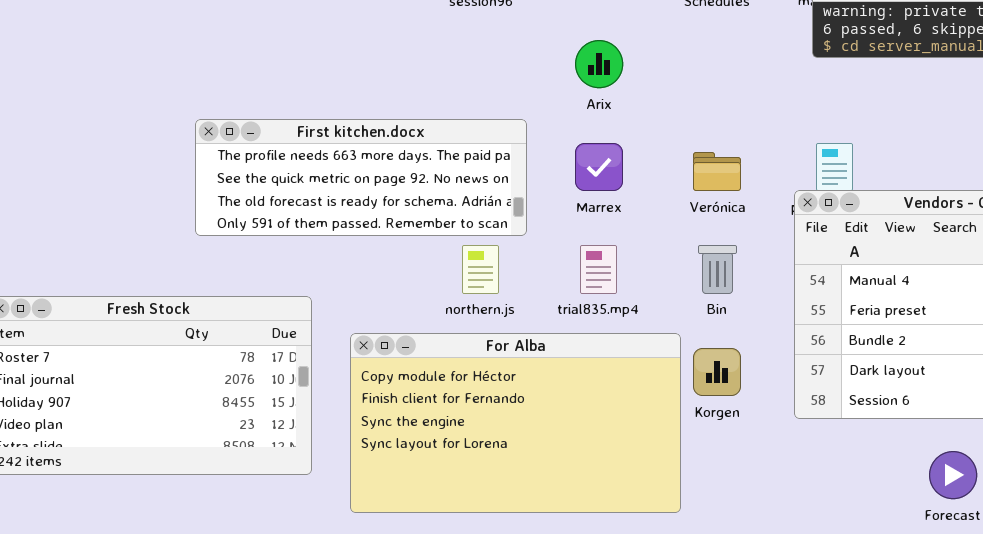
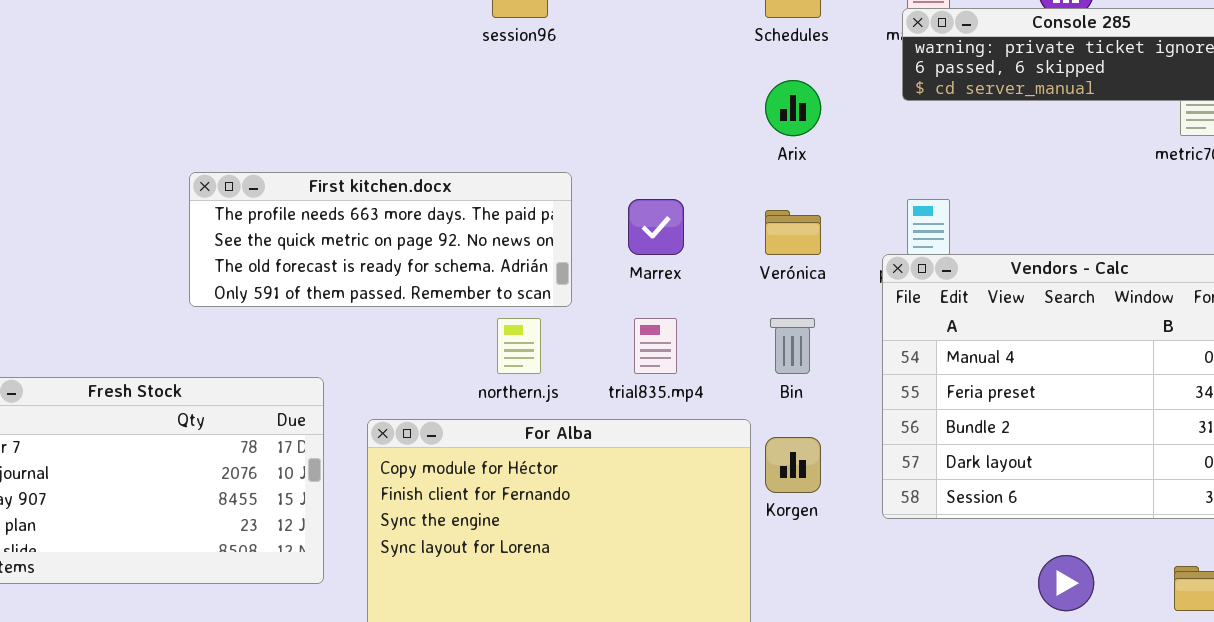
Arix: [575,40,623,88] -> [765,80,821,136], moved

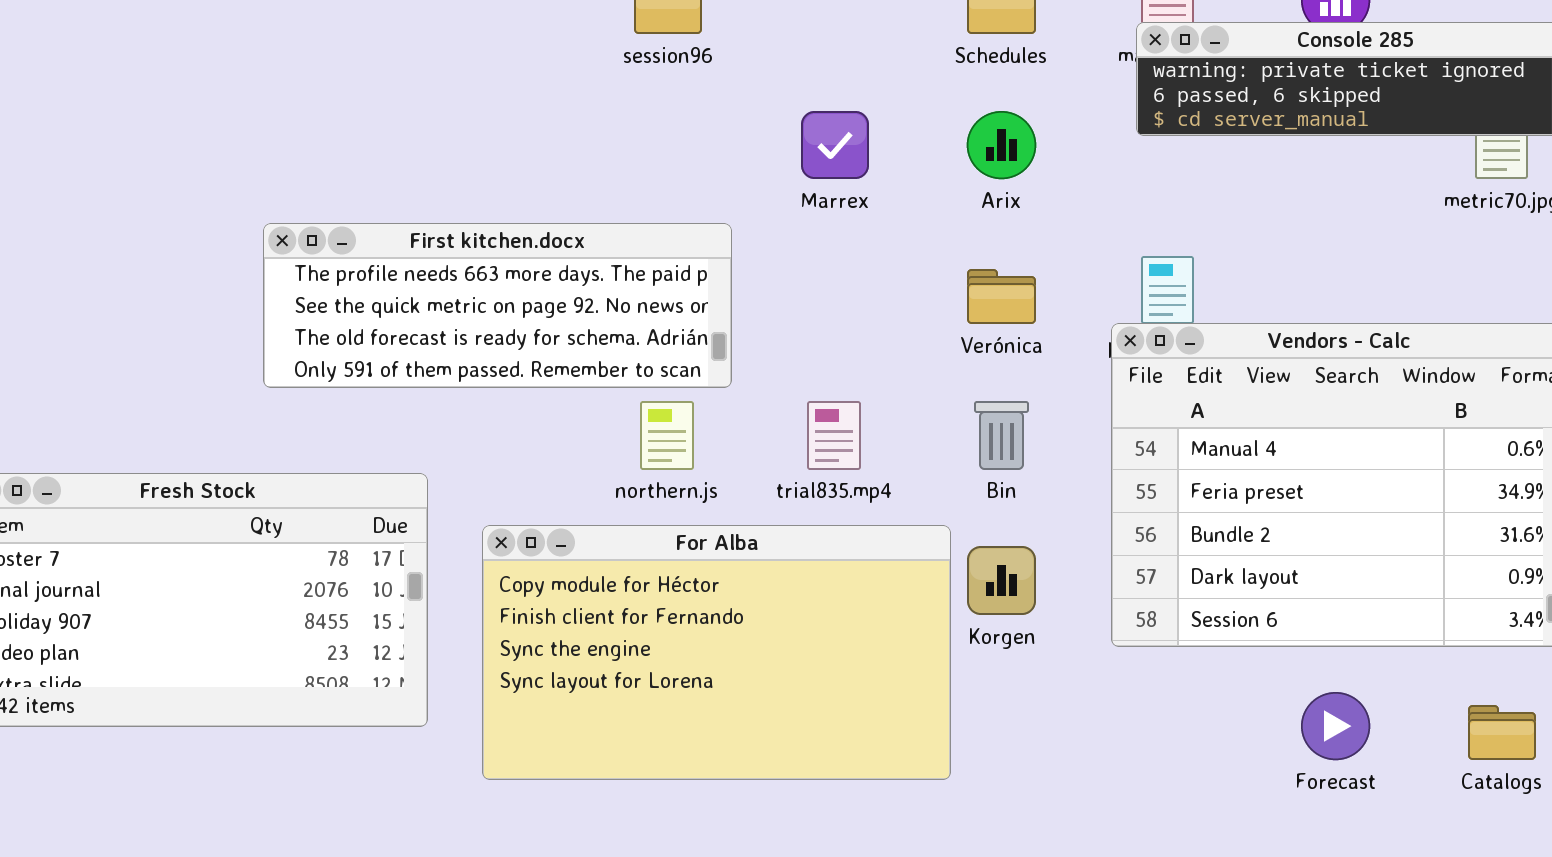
Marrex: [628,199,684,255] -> [801,111,869,179], moved

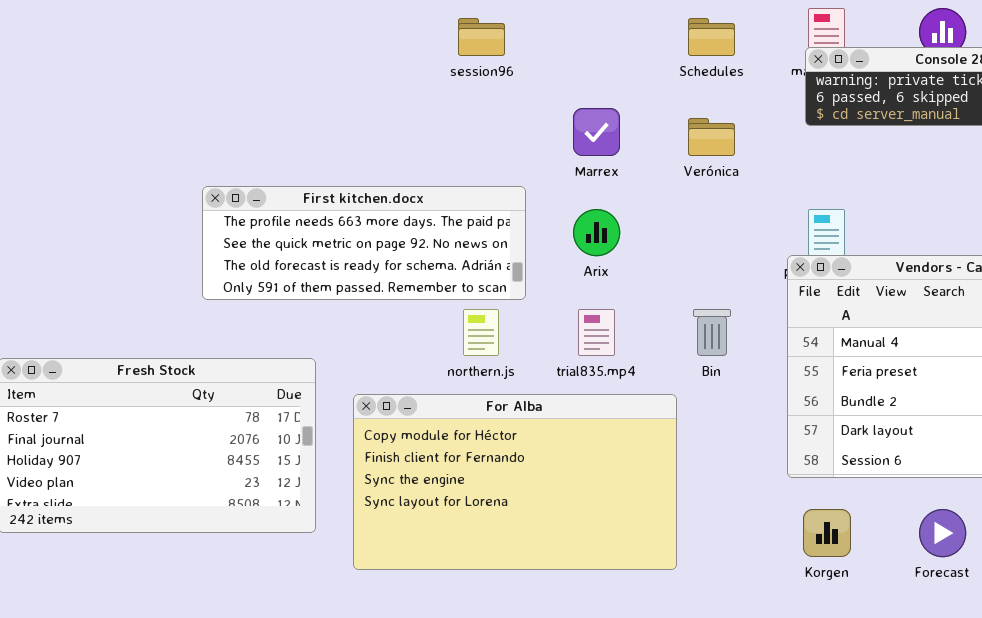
Arix: [967,111,1036,179] -> [573,209,620,256], moved
Verónica: [967,269,1036,324] -> [688,118,735,156], moved
Korgen: [967,546,1036,615] -> [803,509,851,557], moved

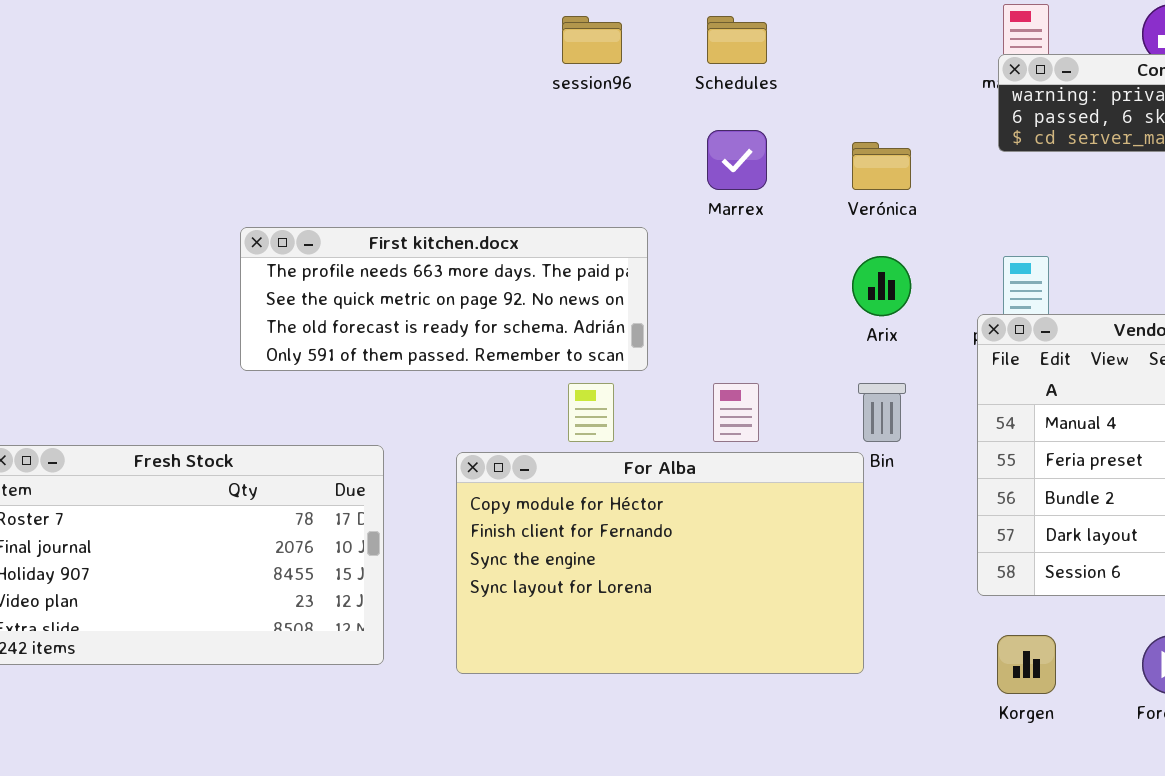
Schedules: [688,18,735,56] -> [707,16,767,64], moved
Arix: [573,209,620,256] -> [852,256,911,316], moved
For Alba: [353,394,677,570] -> [456,452,864,674], moved

